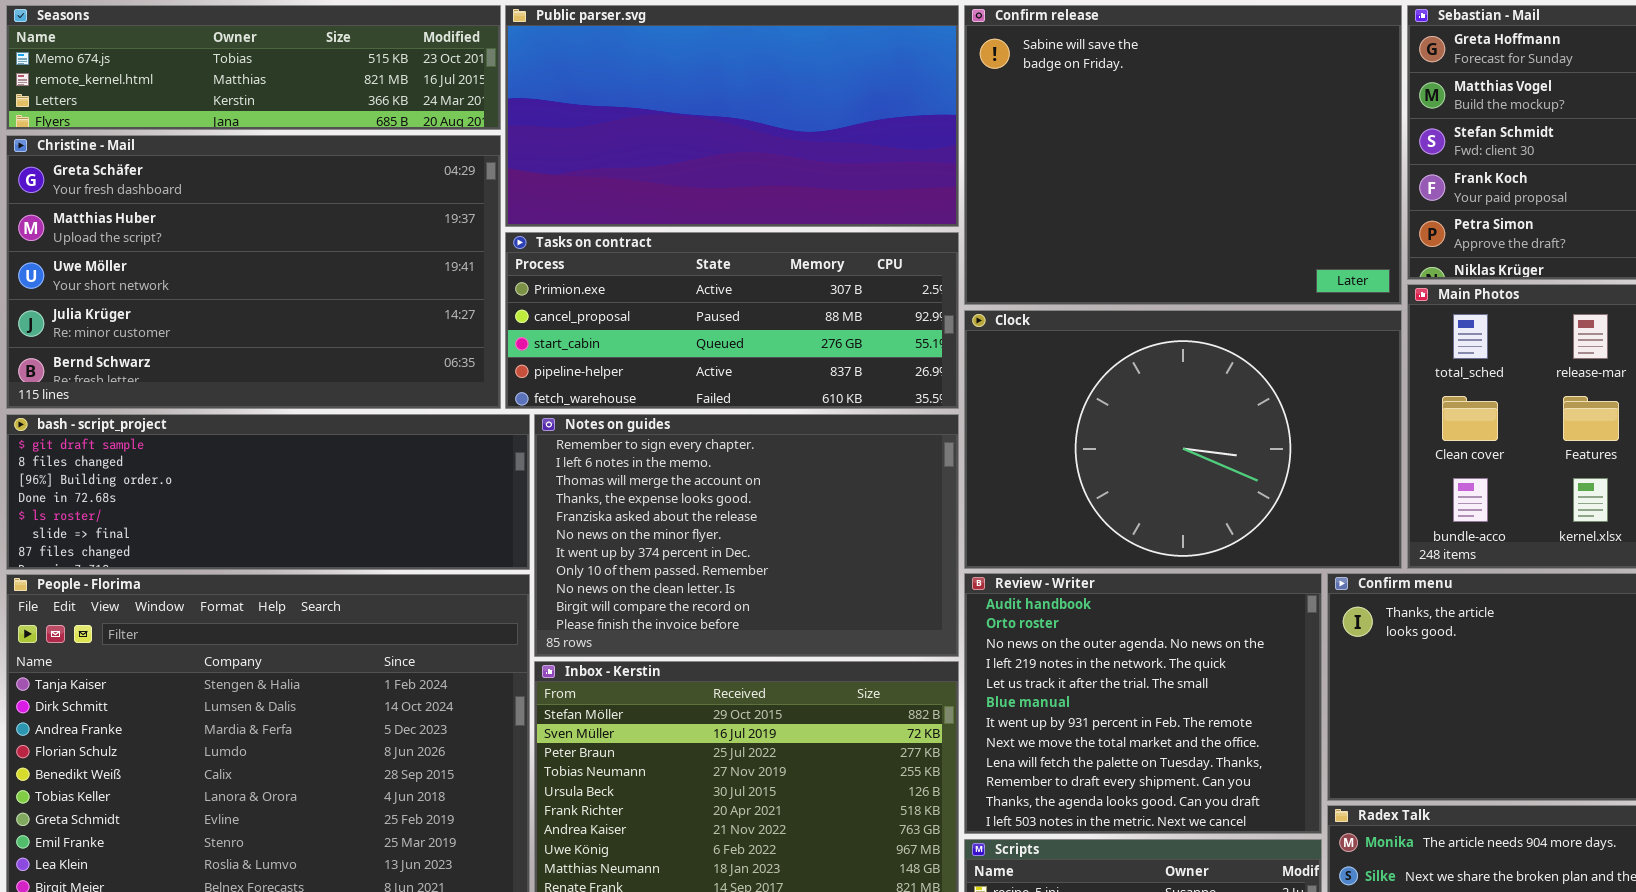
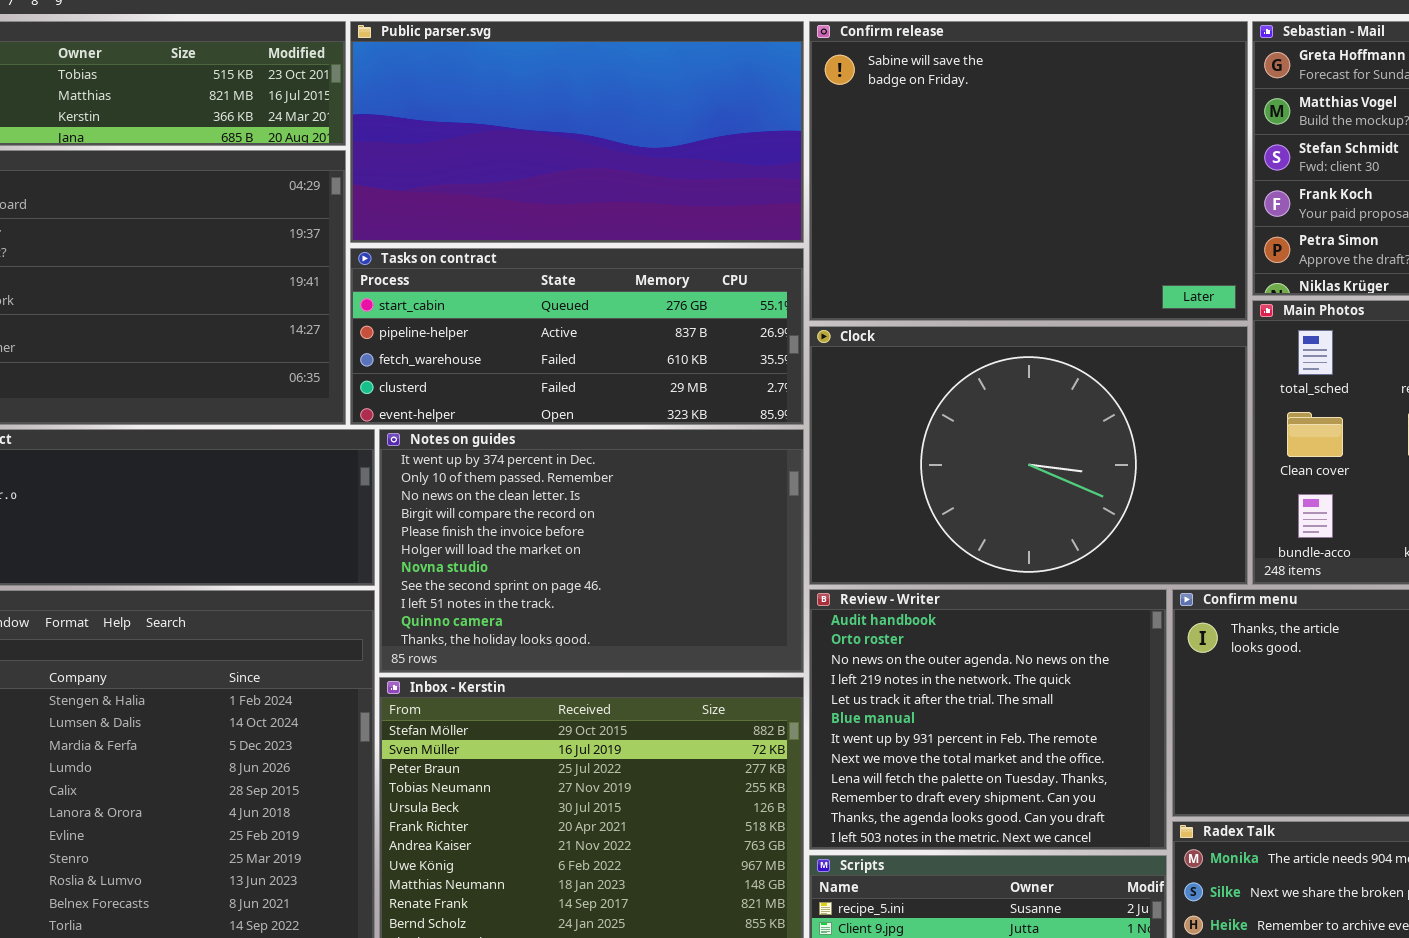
Tasks on contract: [505,232,959,409] -> [350,248,804,425], scrolled down 2 rows
Notes on guides: [534,414,959,657] -> [379,429,804,673], scrolled down 6 rows

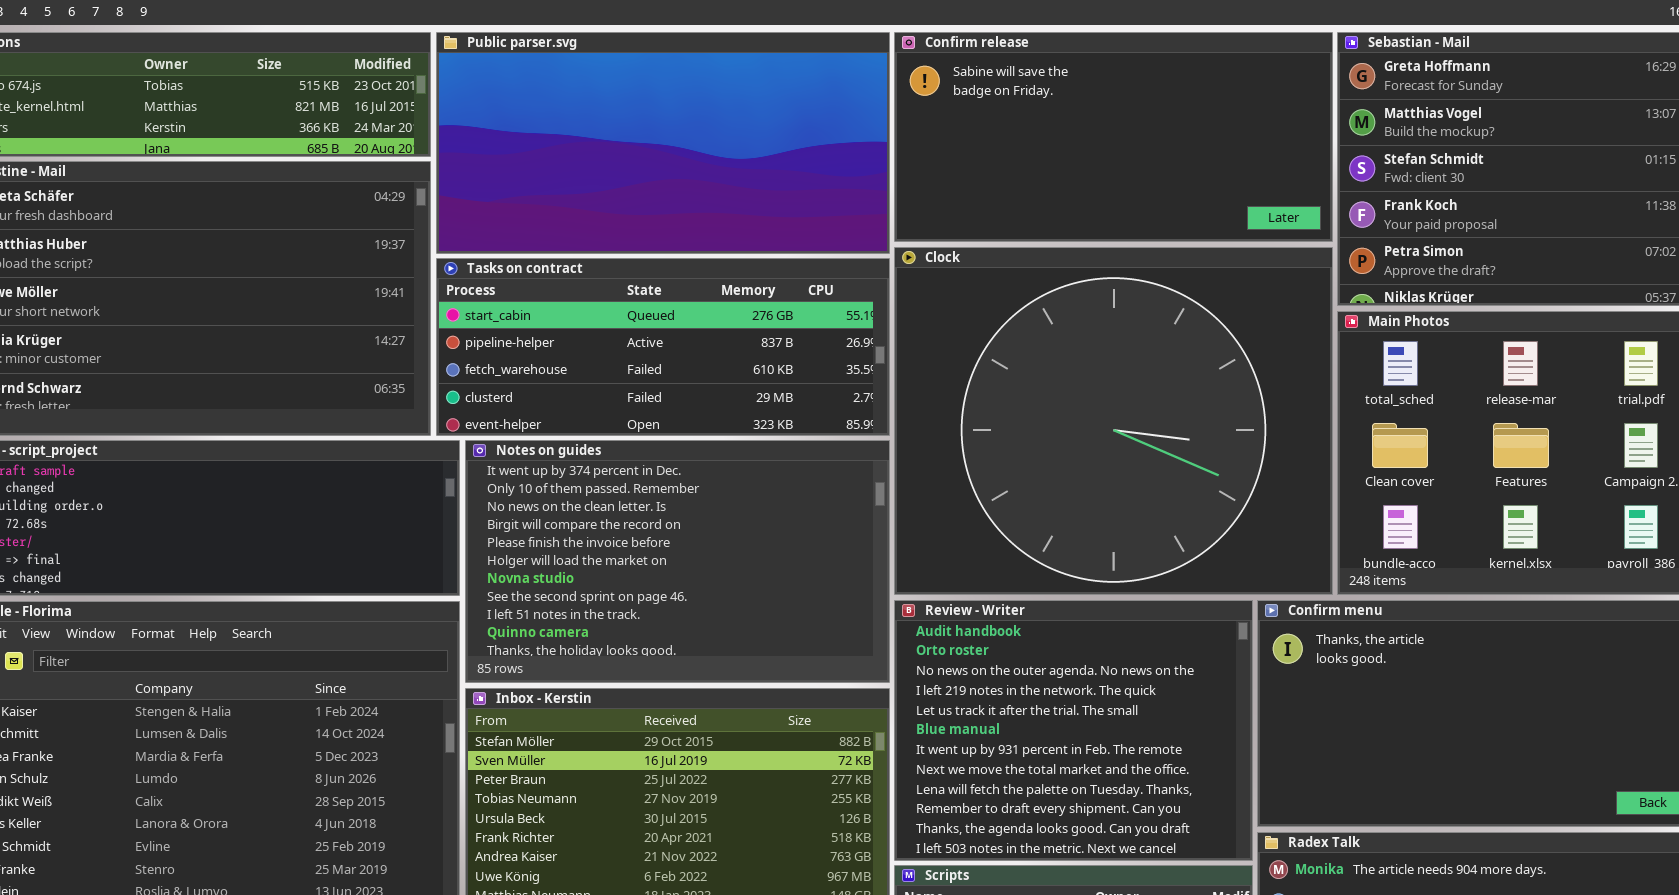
Confirm release: [809,21,1248,321] -> [894,32,1333,242], resized
Clock: [809,326,1248,585] -> [894,247,1333,595], resized

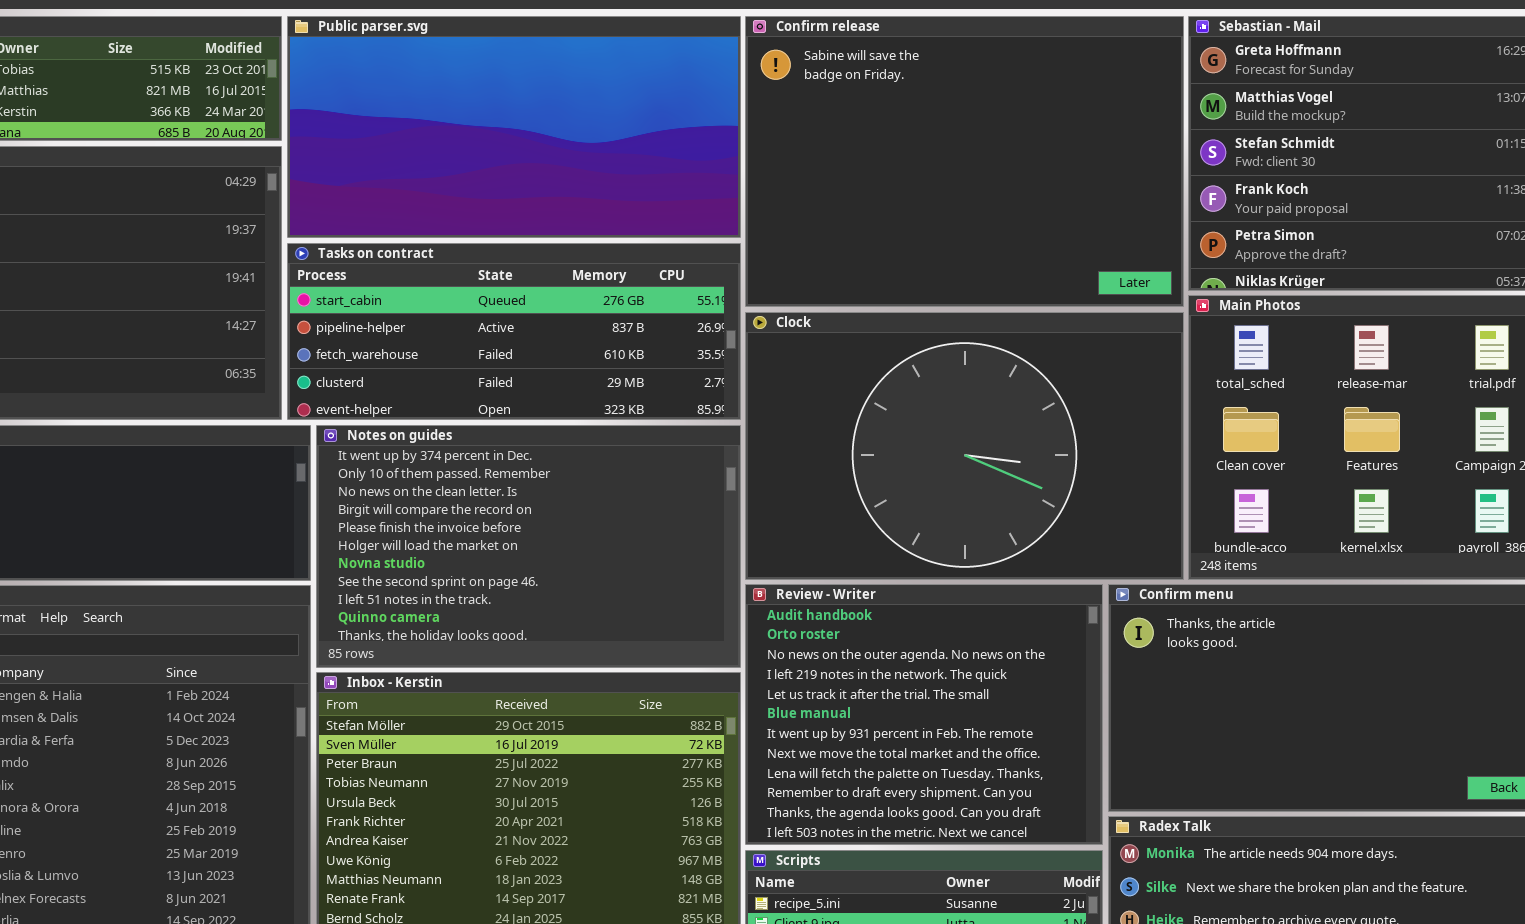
Confirm release: [894,32,1333,242] -> [745,16,1184,307], resized
Clock: [894,247,1333,595] -> [745,312,1184,580], resized

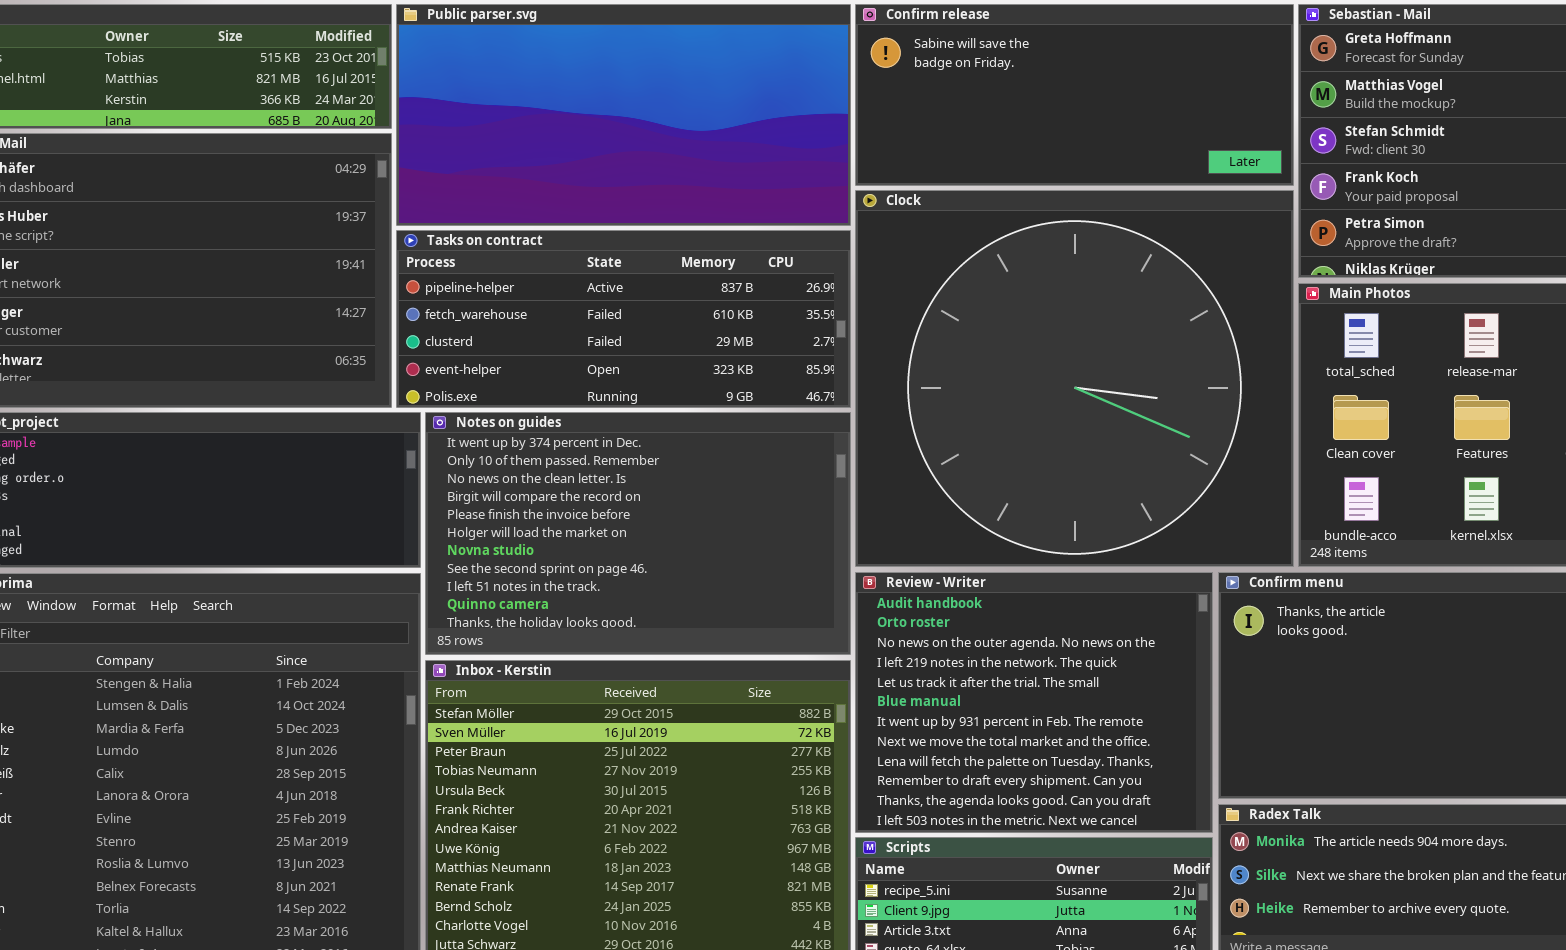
Confirm release: [745,16,1184,307] -> [855,4,1294,186], resized
Tasks on contract: [287,243,741,420] -> [396,230,851,408], scrolled down 1 row
Clock: [745,312,1184,580] -> [855,190,1294,567], resized

